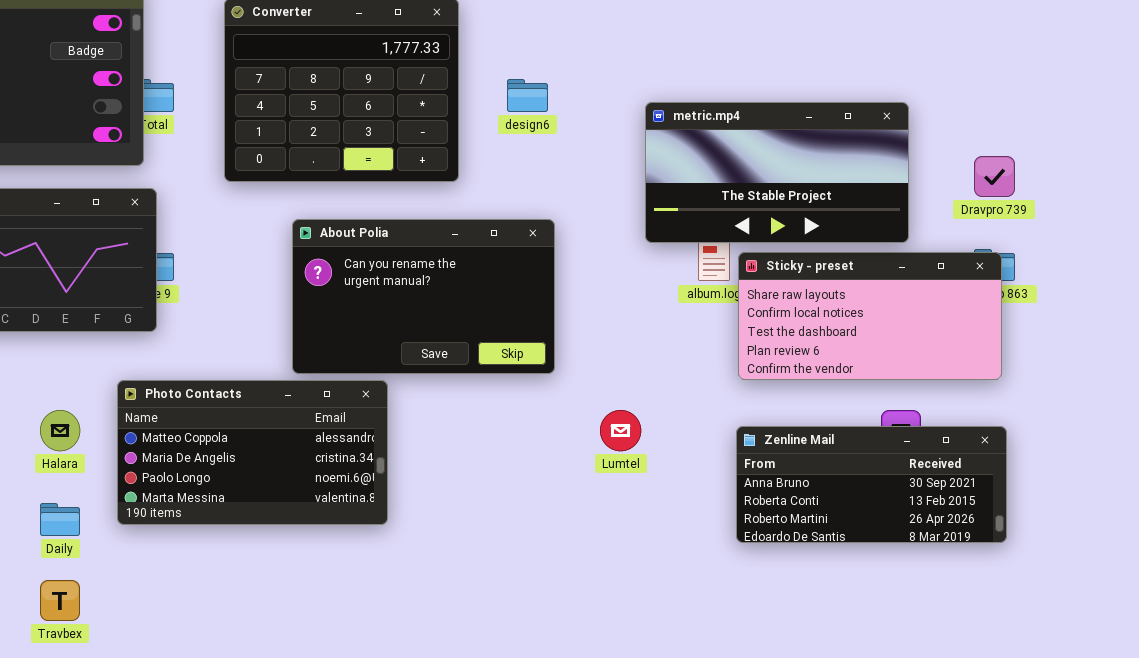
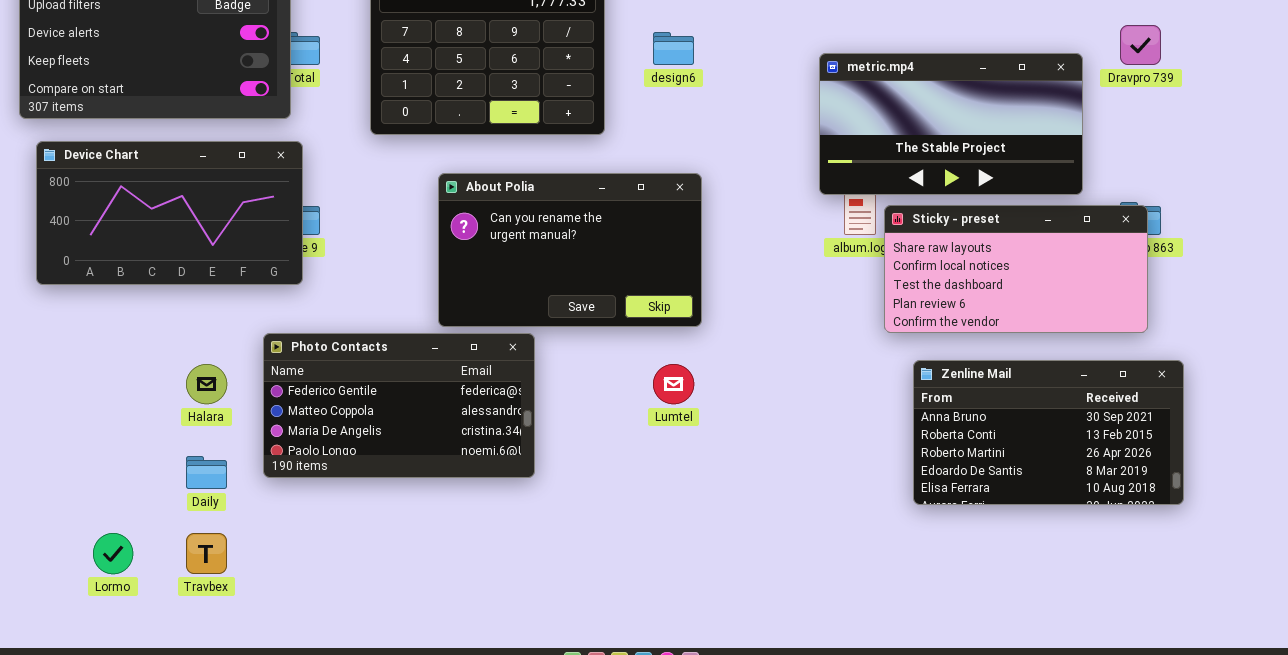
metric.mp4: [645,102,909,243] -> [819,53,1083,195], moved
Dravpro 739: [974,156,1015,197] -> [1120,25,1161,65], moved
Photo Contacts: [117,380,388,525] -> [263,333,535,478], scrolled up 1 row
Lumtel: [600,410,641,451] -> [653,364,694,404], moved
Zenline Mail: [736,426,1007,543] -> [913,360,1184,505], moved, resized

